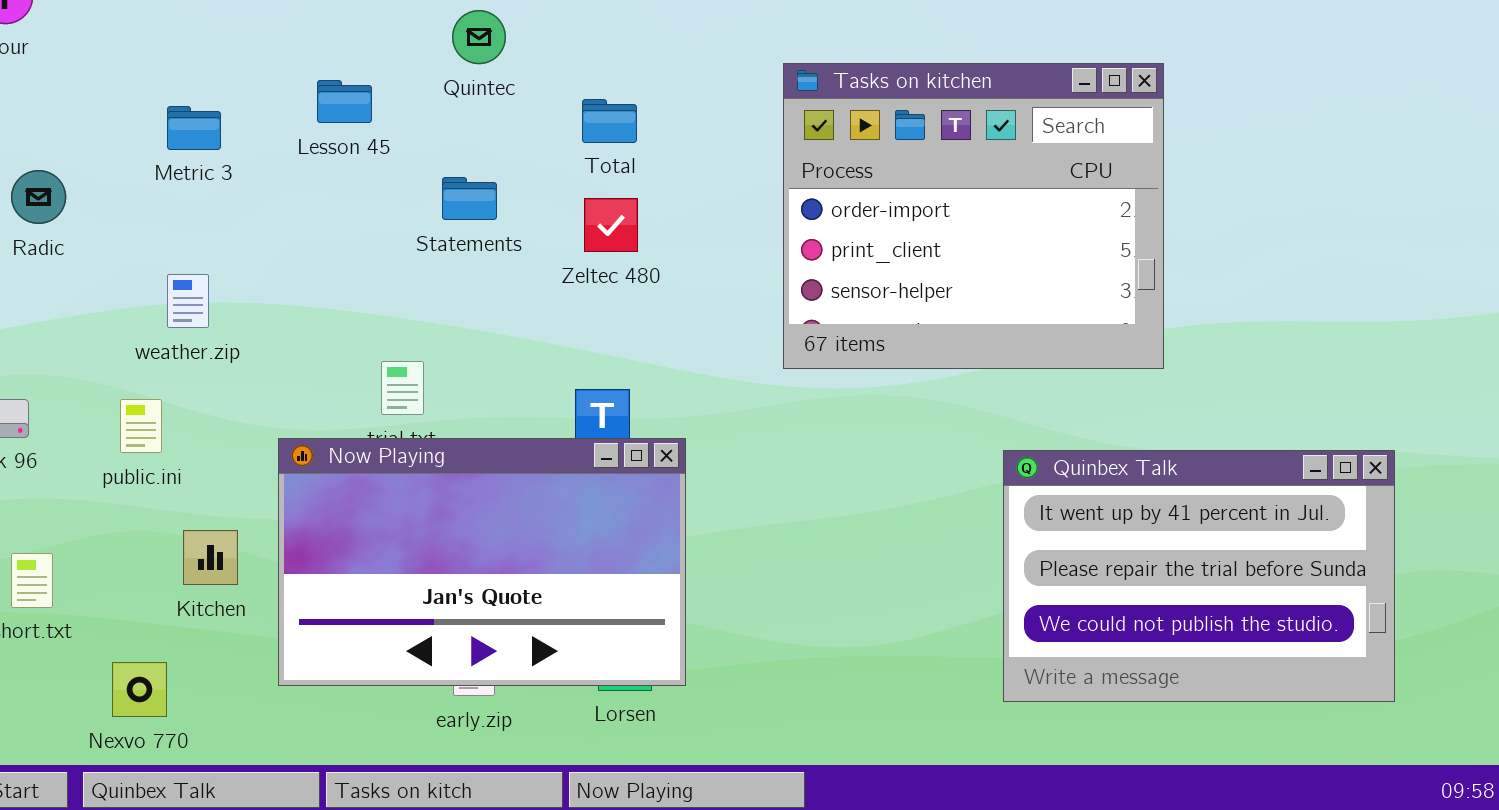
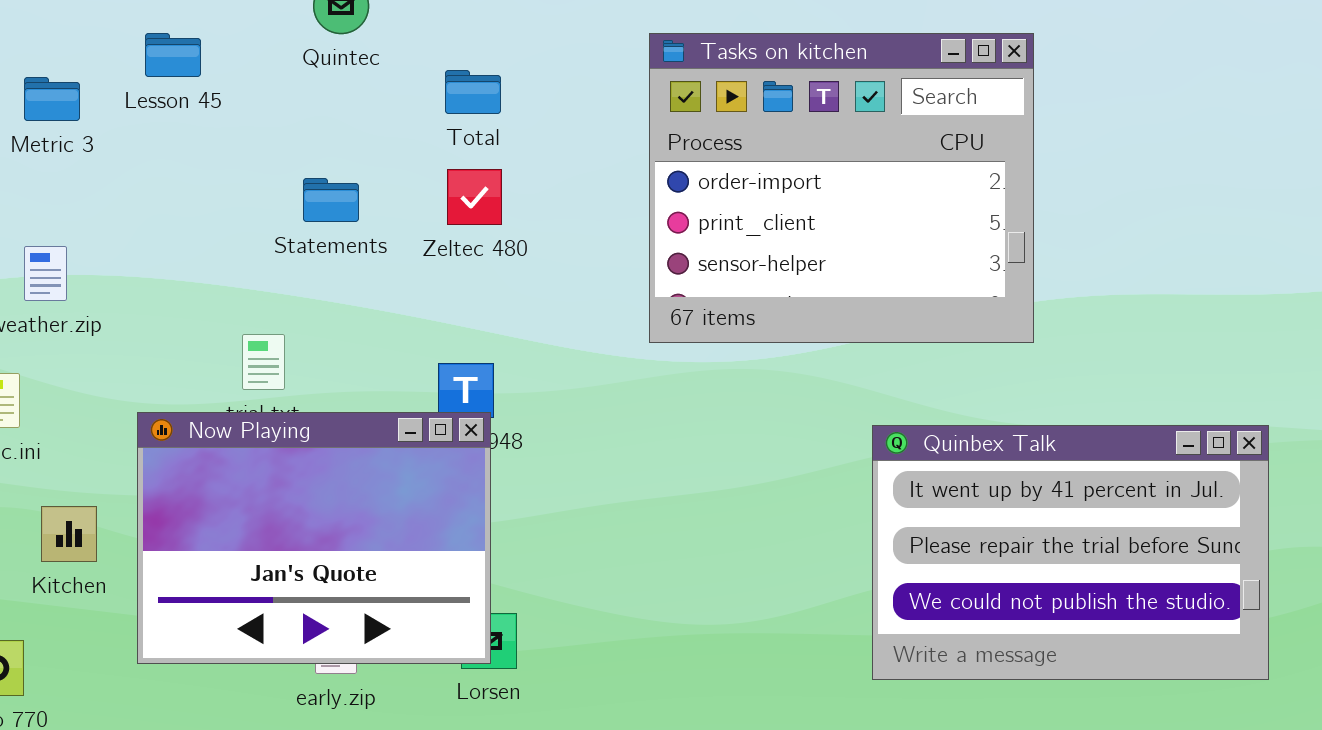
Lesson 45: [317,80,372,123] -> [145,33,201,77], moved
Statements: [442,177,497,220] -> [303,178,359,222], moved
Now Playing: [278,438,686,686] -> [137,412,491,664], resized

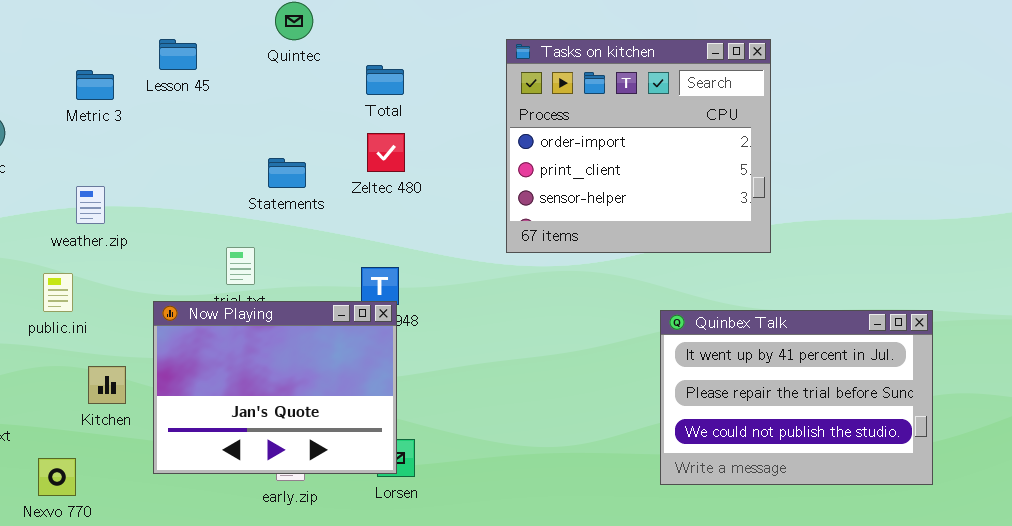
Statements: [303,178,359,222] -> [268,158,306,188], moved

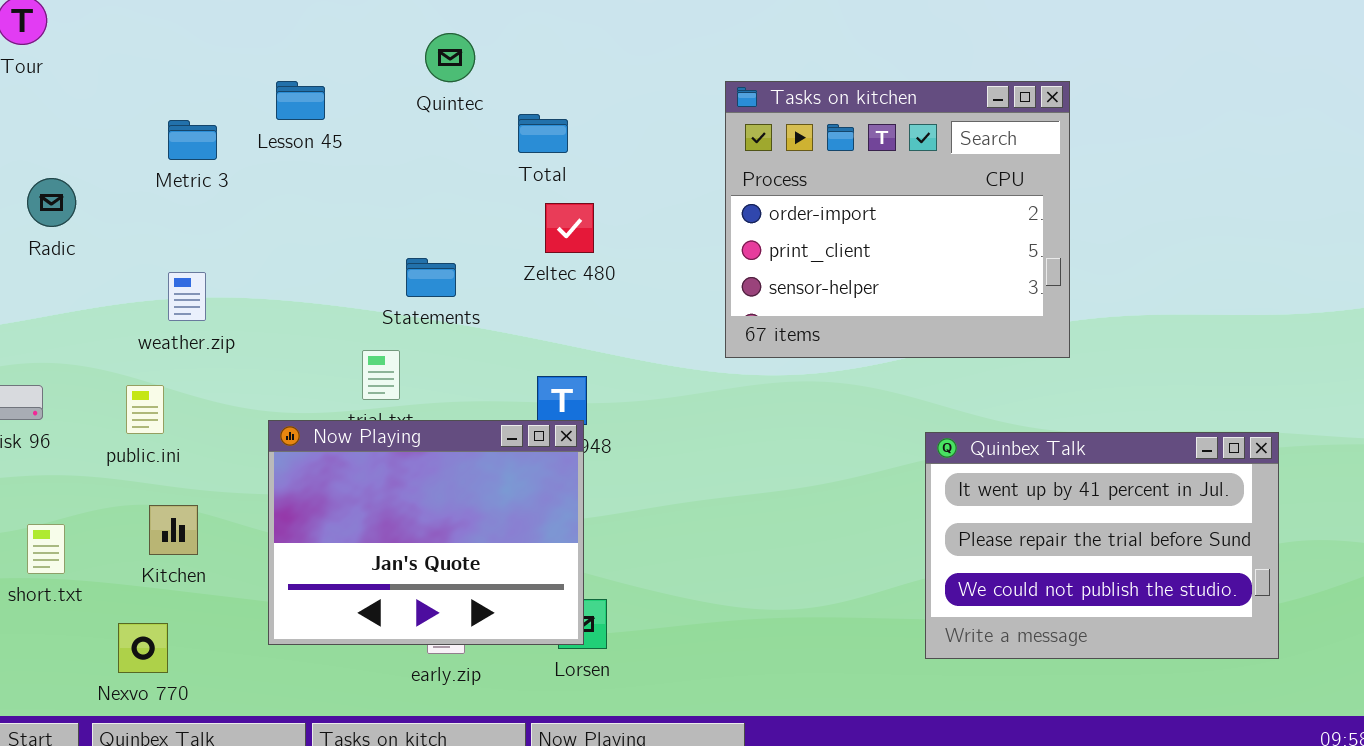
Total: [366,65,404,95] -> [518,114,568,153], moved
Statements: [268,158,306,188] -> [406,258,456,297], moved
Kitchen: [88,366,126,404] -> [149,505,198,555], moved

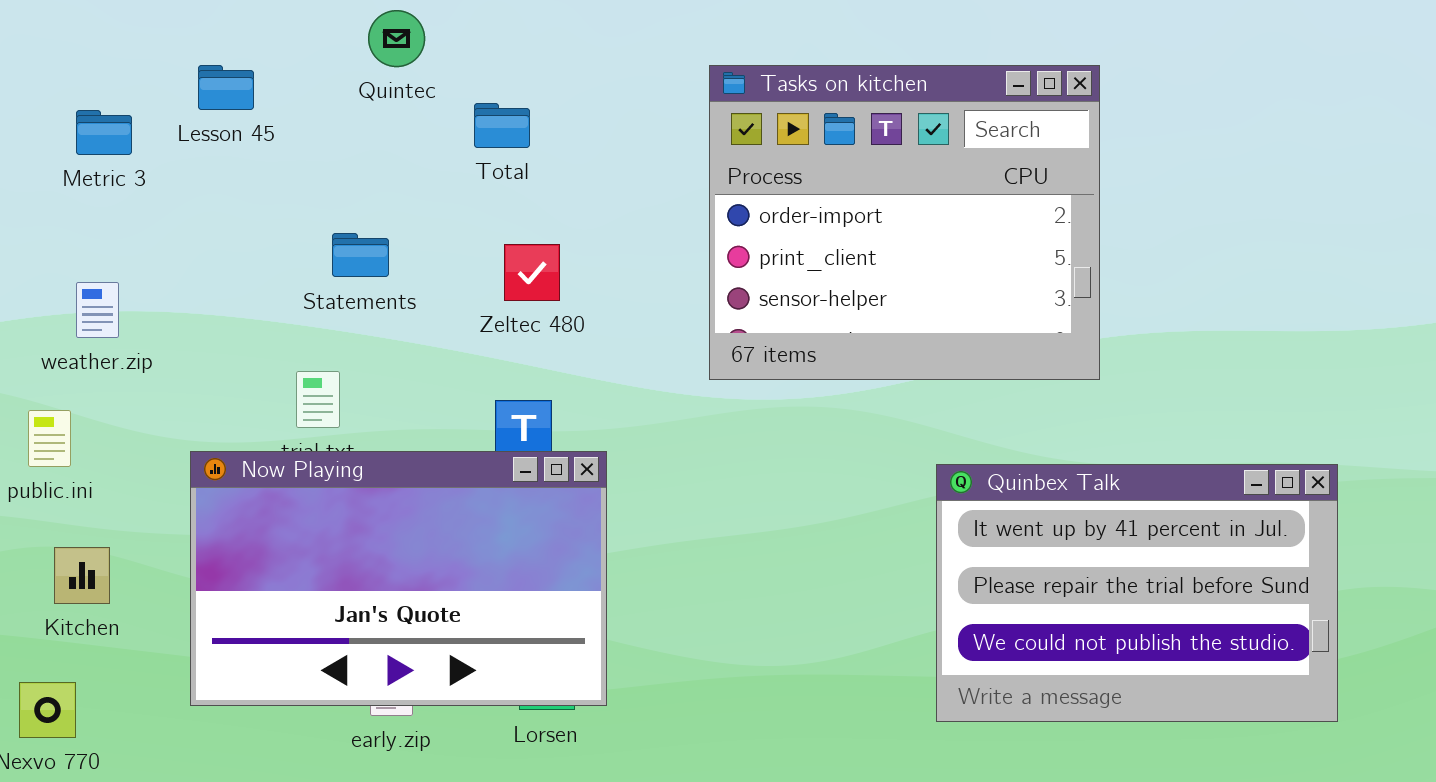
Zeltec 480: [545,203,594,253] -> [504,244,560,301], moved
Statements: [406,258,456,297] -> [332,233,389,277], moved
Now Playing: [268,420,584,645] -> [190,451,607,706], resized

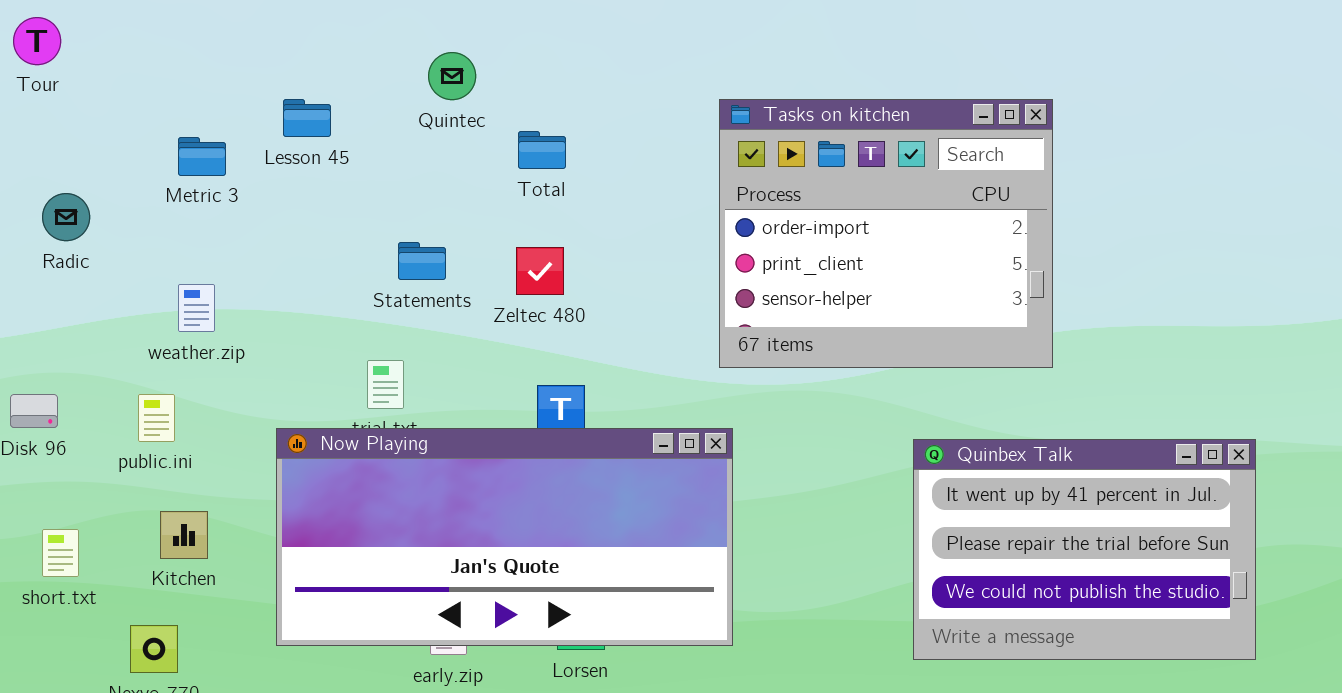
Zeltec 480: [504,244,560,301] -> [516,247,564,295], moved
Now Playing: [190,451,607,706] -> [276,428,733,646], resized

